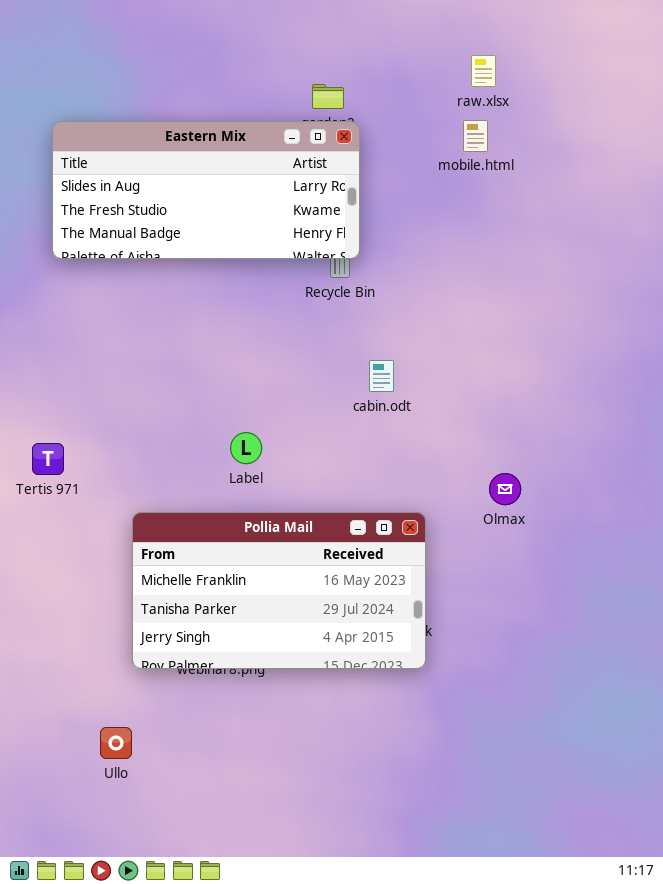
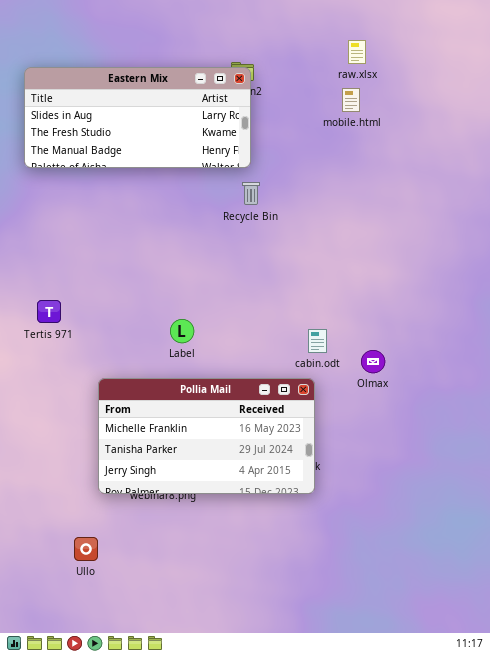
Eastern Mix: [52,121,360,259] -> [24,67,251,168], moved
cabin.odt: [369,360,394,392] -> [308,329,327,353], moved
Tertis 971: [32,443,64,475] -> [37,300,61,323], moved

